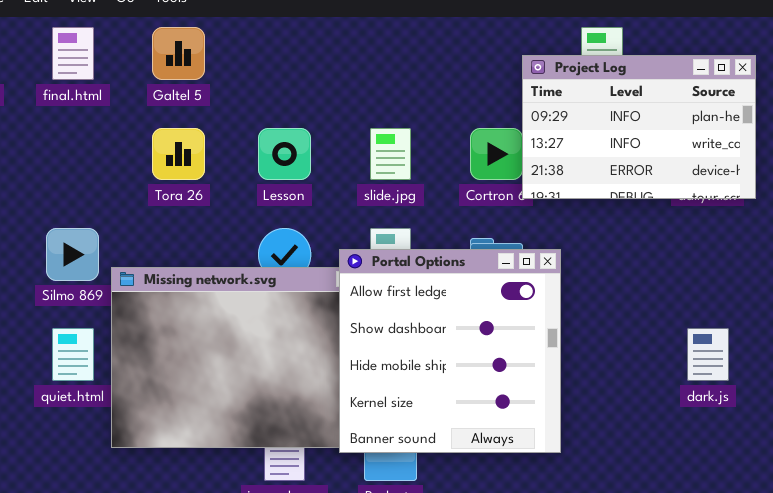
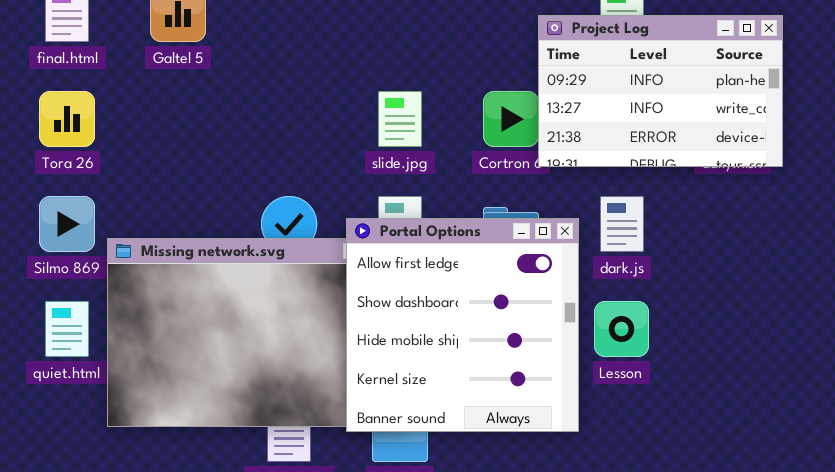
Tora 26: [152,128,205,180] -> [39,91,95,147], moved
Lesson: [258,128,311,180] -> [594,301,649,357], moved
dark.js: [687,328,729,381] -> [600,196,644,252], moved

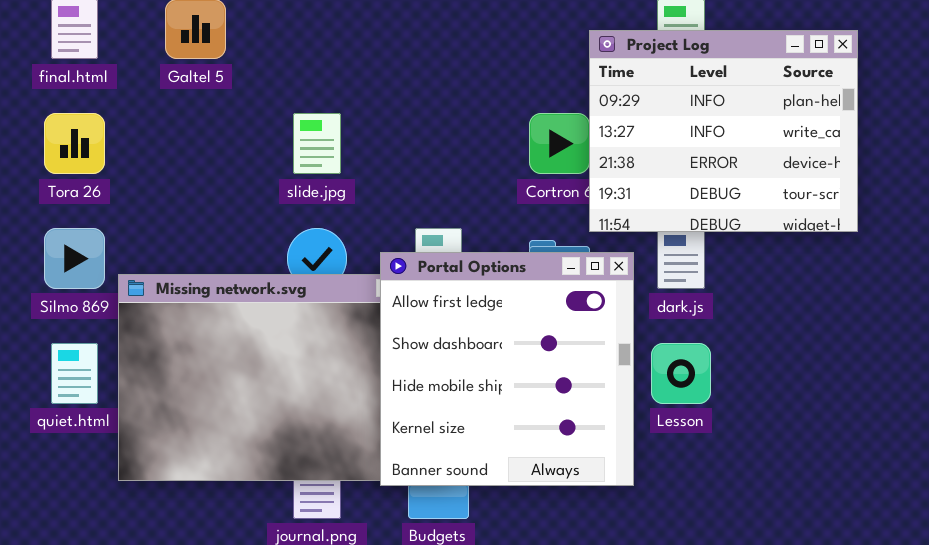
Project Log: [538,15,783,167] -> [589,30,858,232], resized
slide.jpg: [378,91,422,147] -> [293,113,341,174], moved

